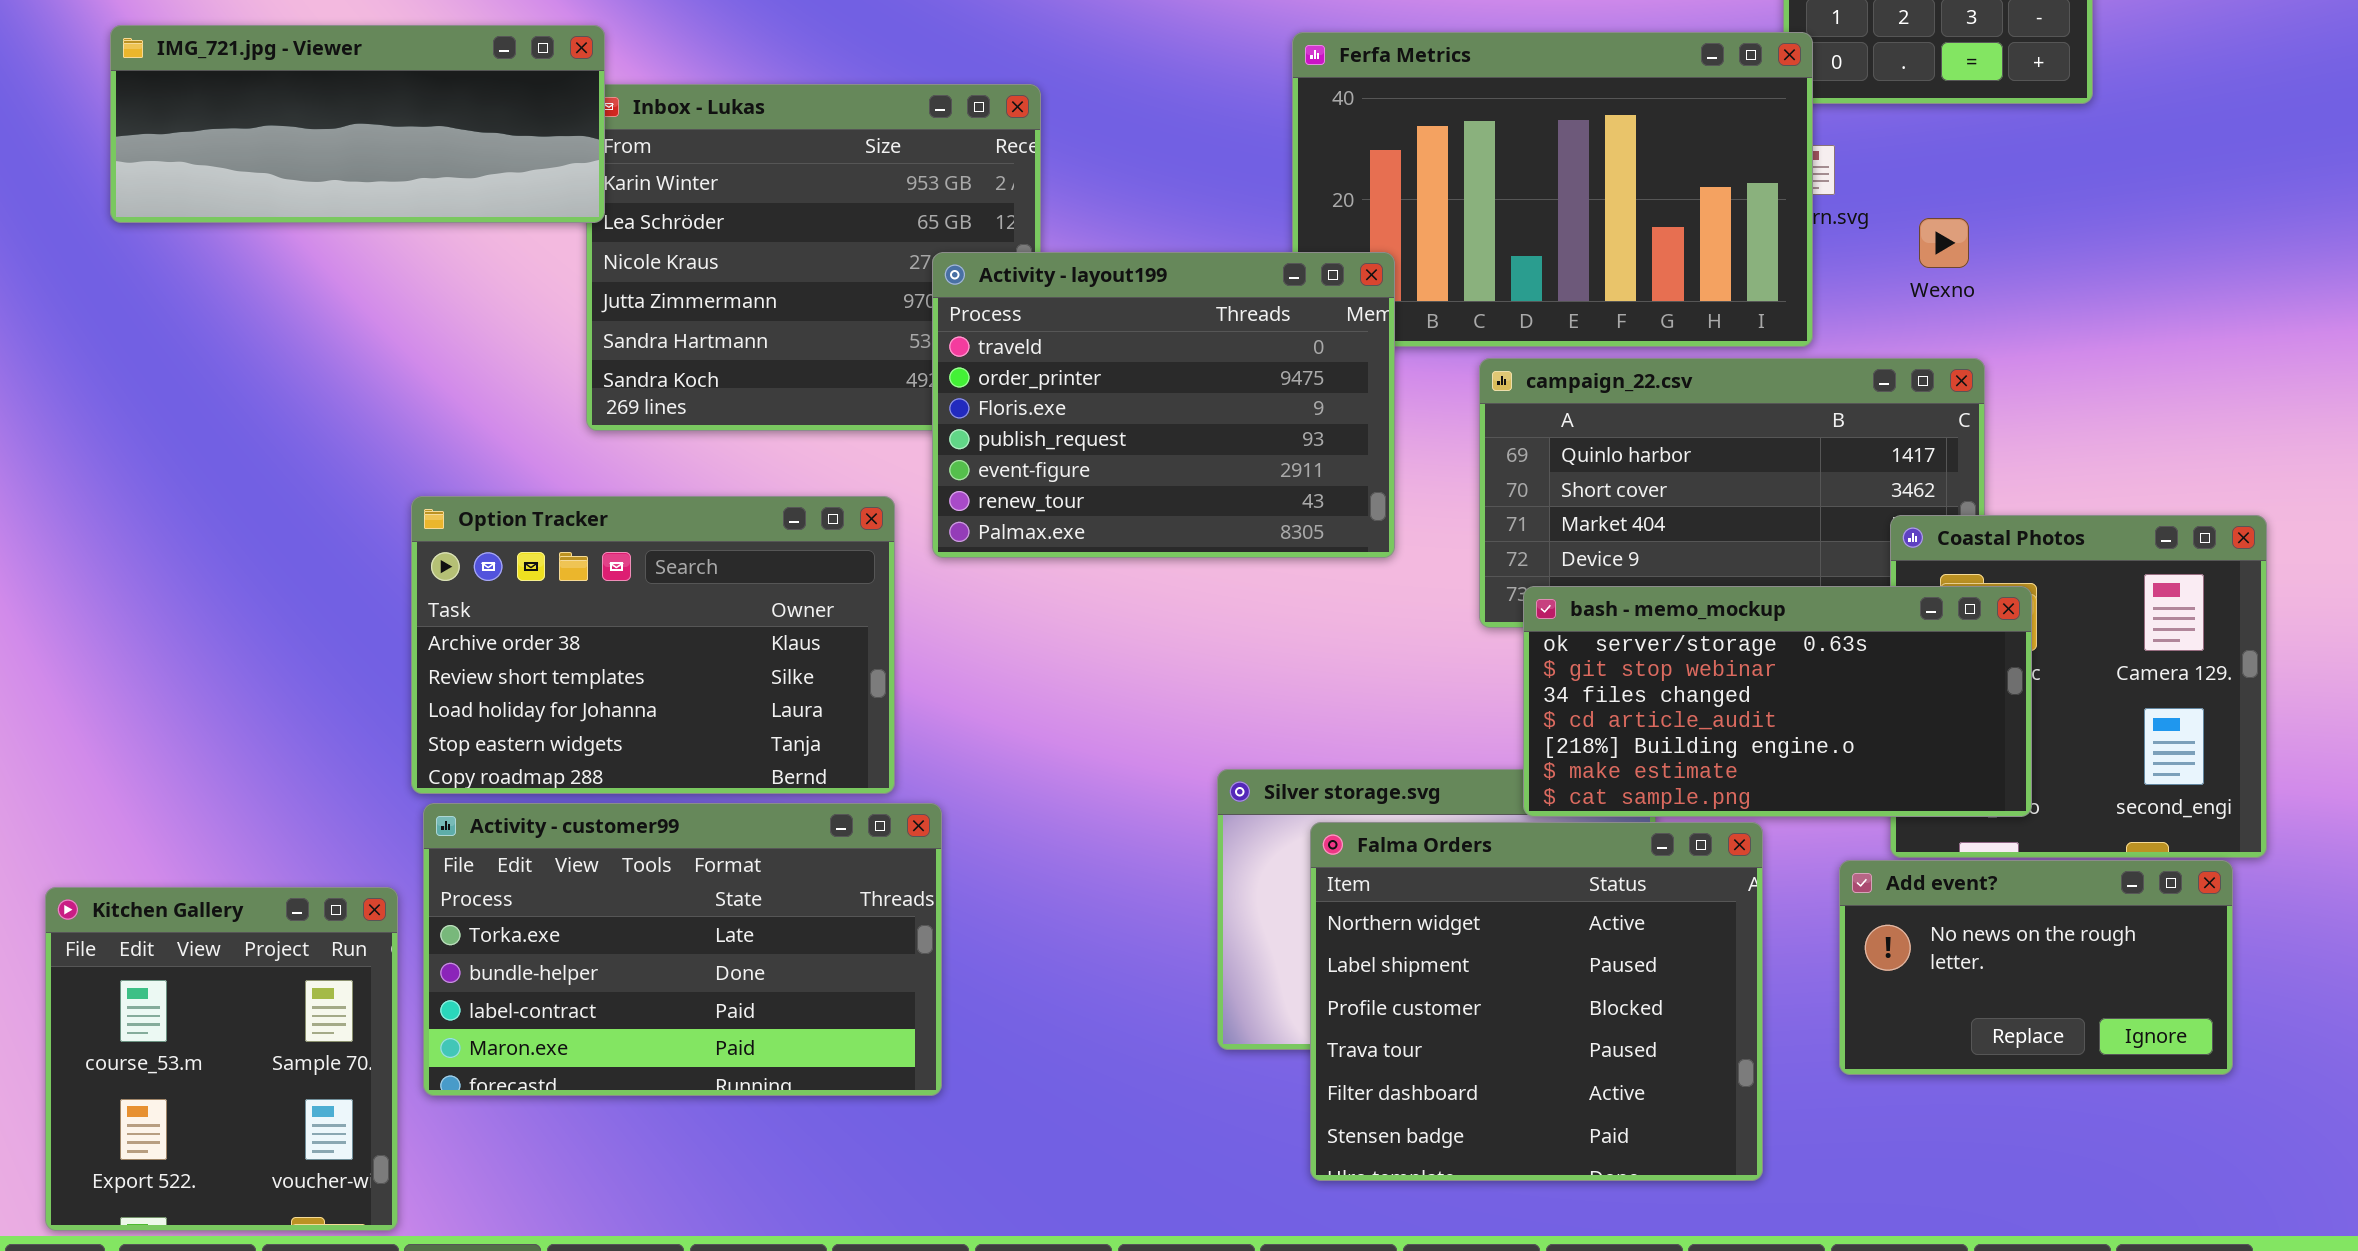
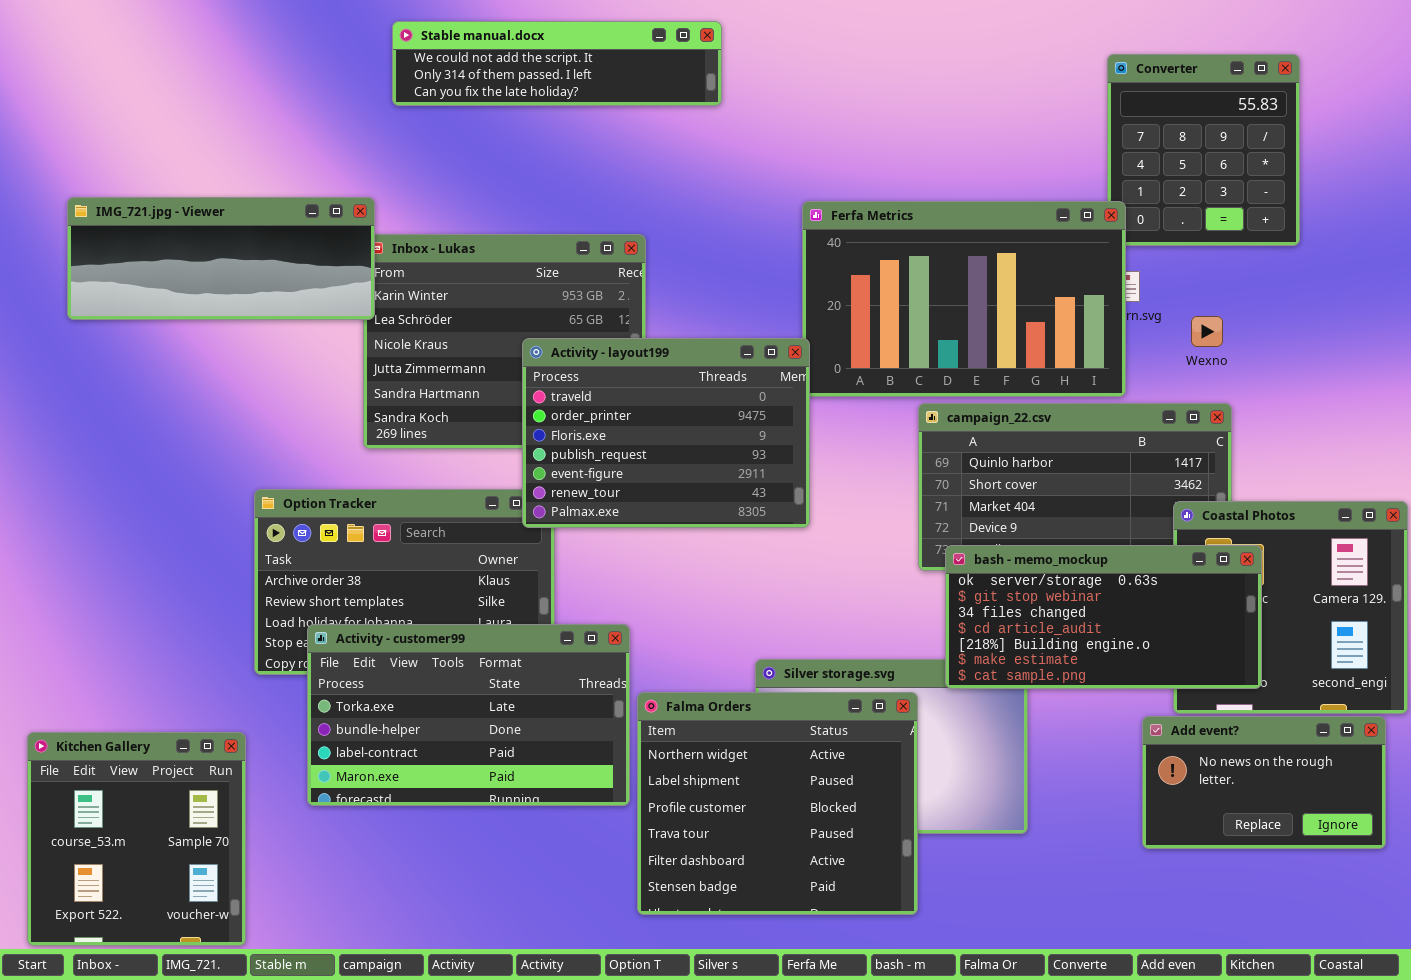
Activity - layout199: [932,252,1395,558] -> [522,338,810,528], moved
Activity - customer99: [423,803,942,1096] -> [307,624,630,806], moved
Falma Orders: [1310,822,1763,1181] -> [637,692,918,915], moved

